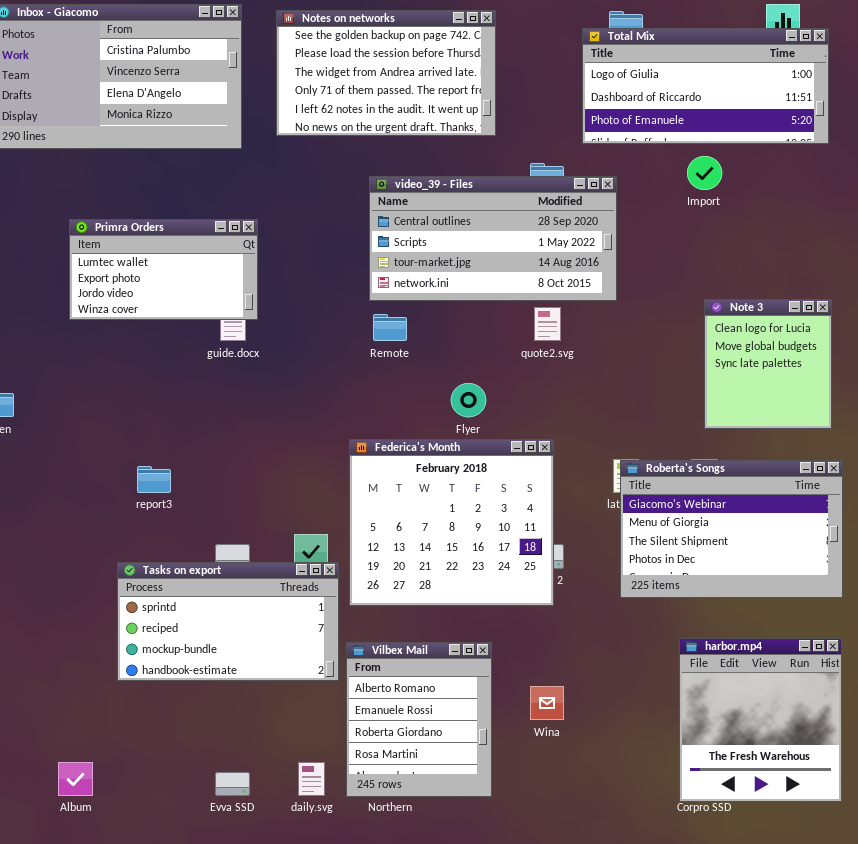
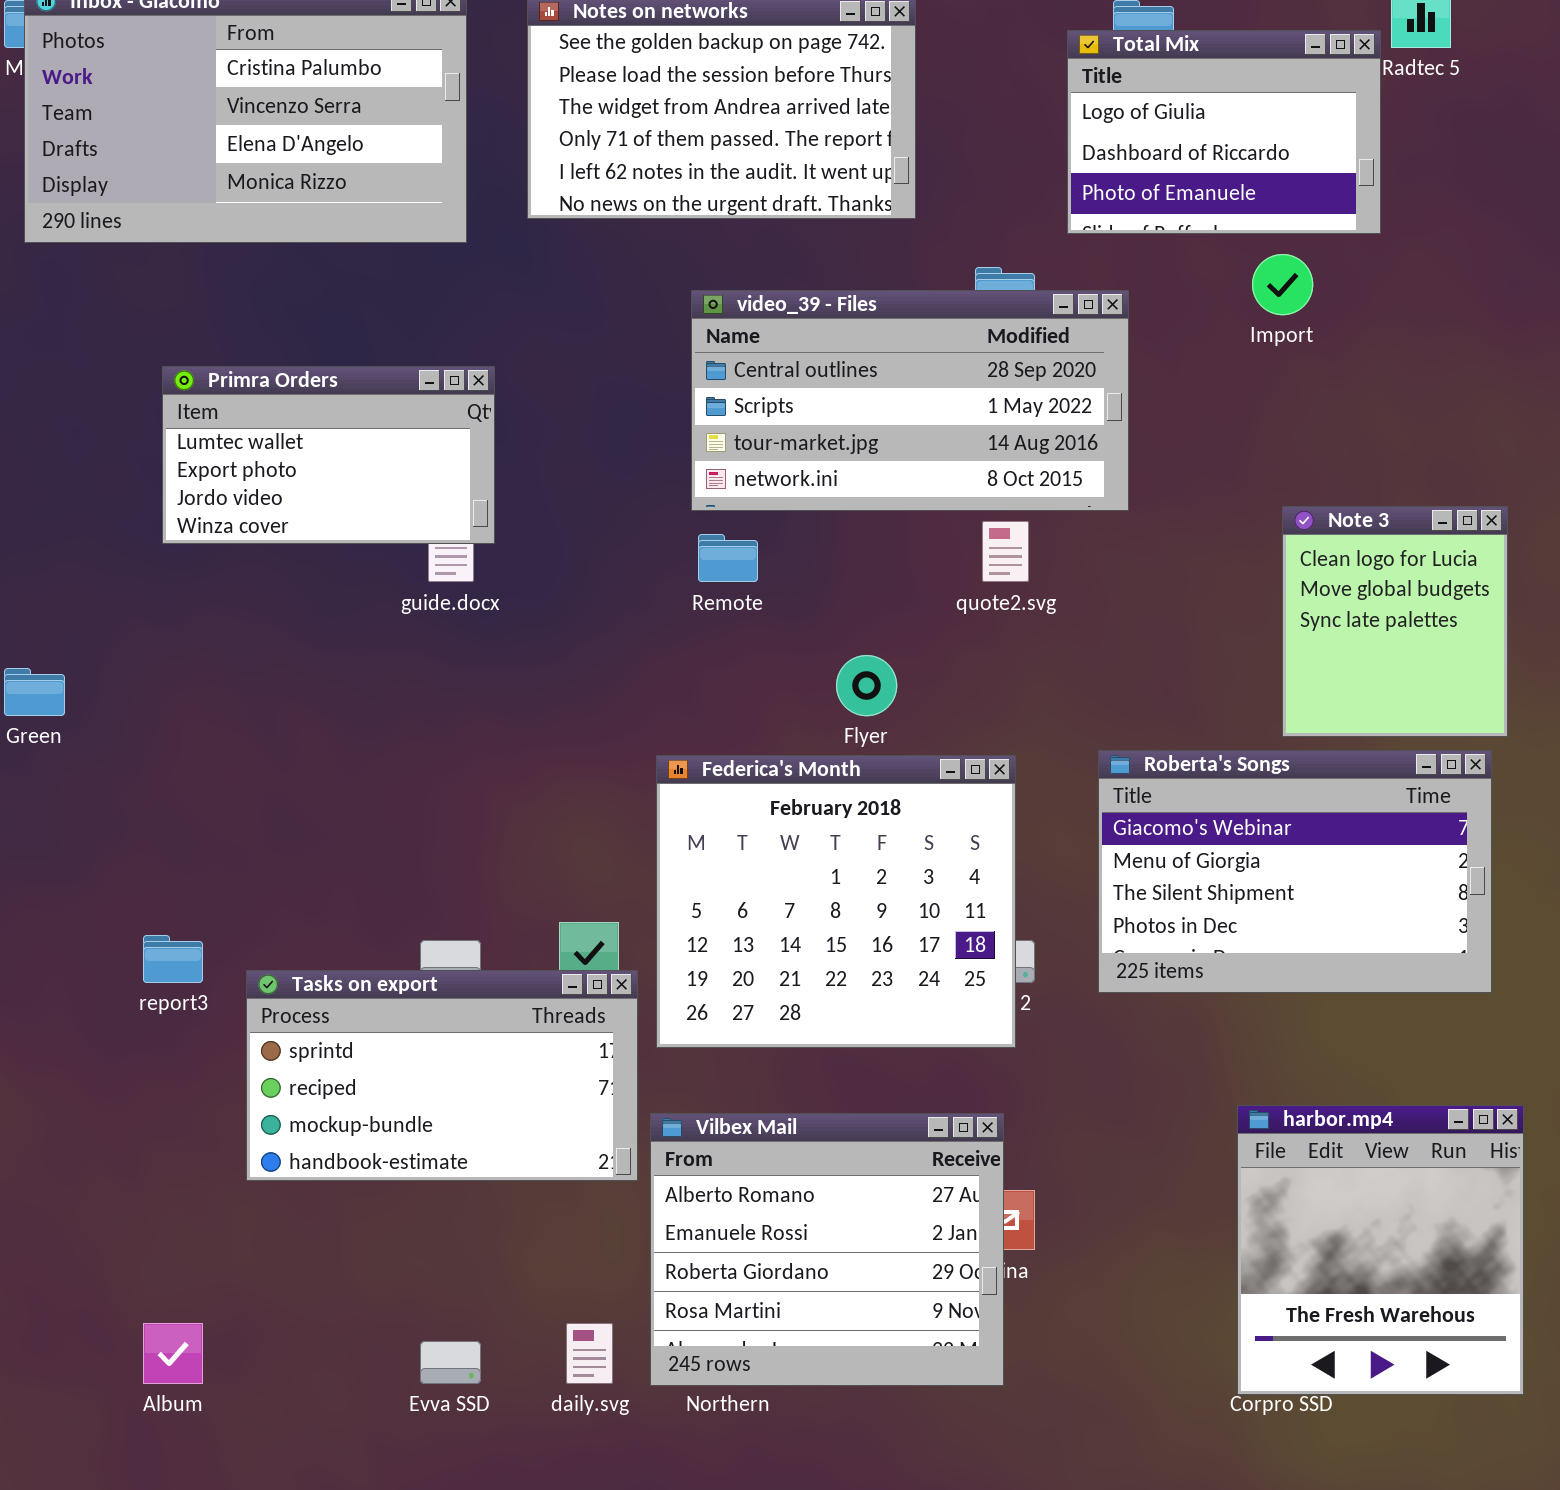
Total Mix: [582,28,829,144] -> [1067,30,1381,234], resized
Roberta's Songs: [620,460,843,598] -> [1098,750,1492,993], moved
report3: [137,466,171,493] -> [143,935,203,983], moved
Vilbex Mail: [346,642,492,797] -> [650,1113,1004,1386], resized

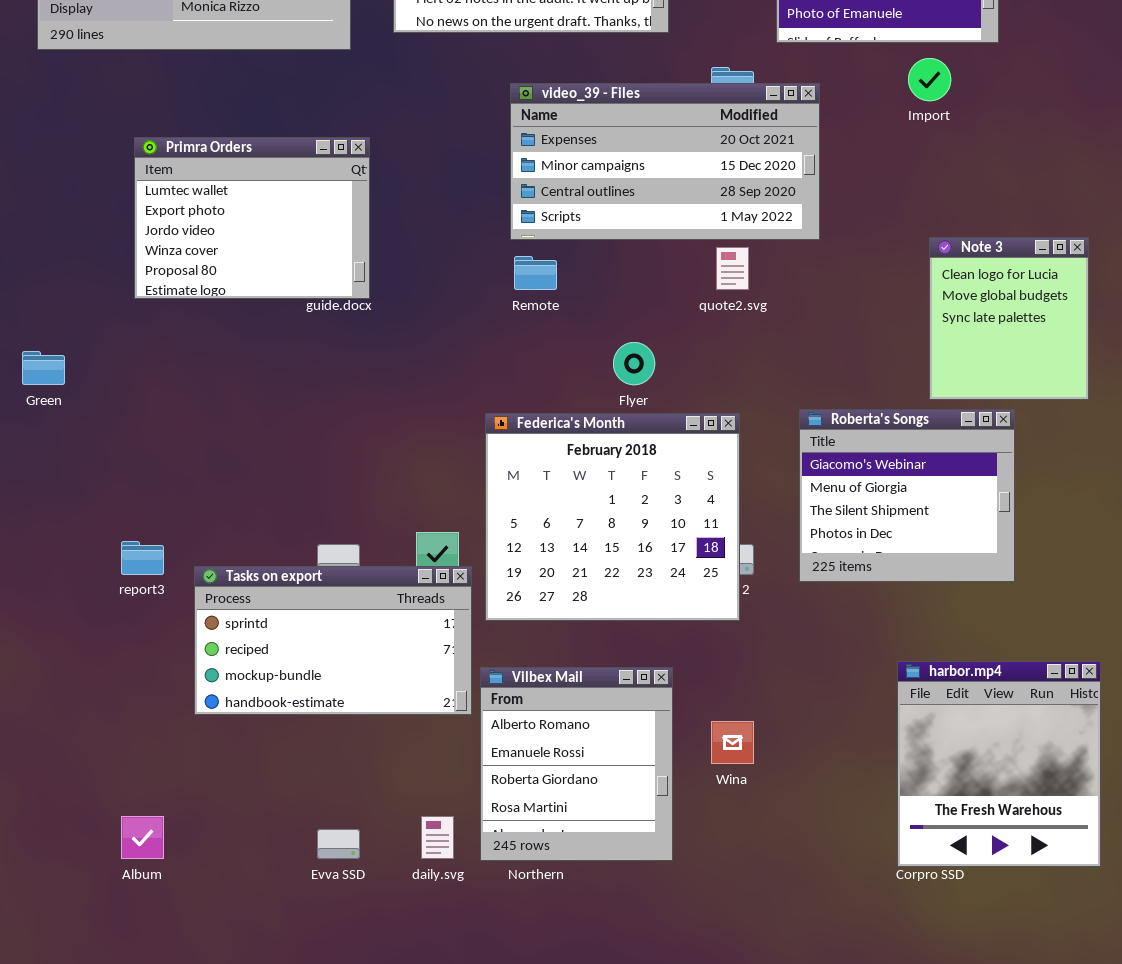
video_39 - Files: [691,290,1129,511] -> [510,83,820,240], scrolled up 2 rows
Primra Orders: [162,366,495,544] -> [134,137,370,299], resized
Roberta's Songs: [1098,750,1492,993] -> [799,409,1015,582], resized
Vilbex Mail: [650,1113,1004,1386] -> [480,667,673,861], resized

